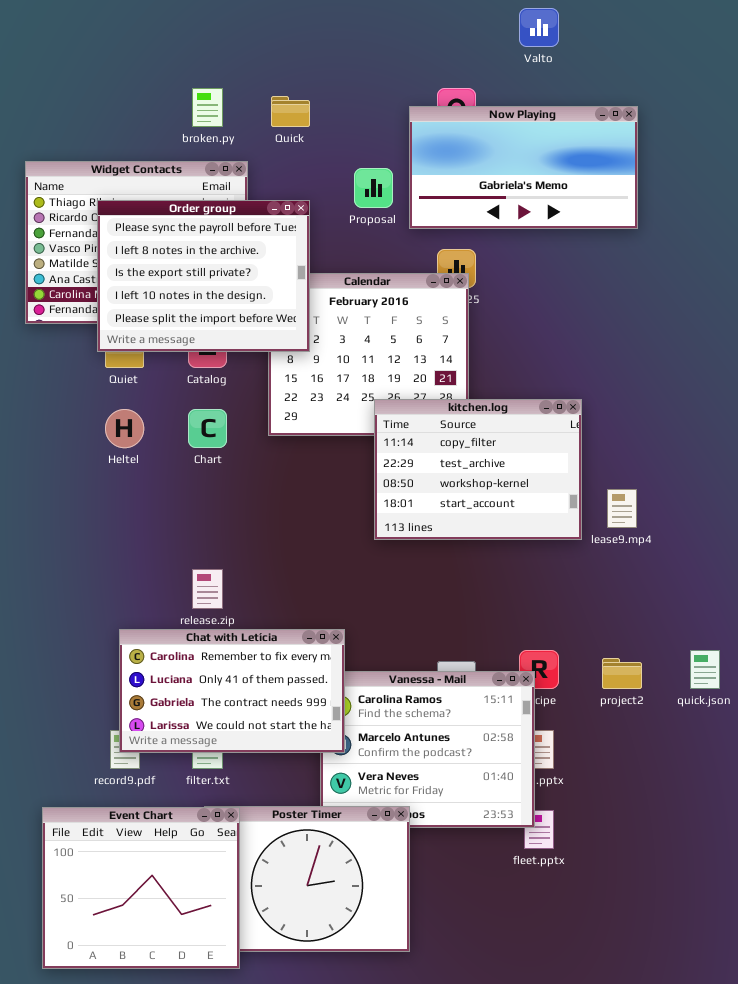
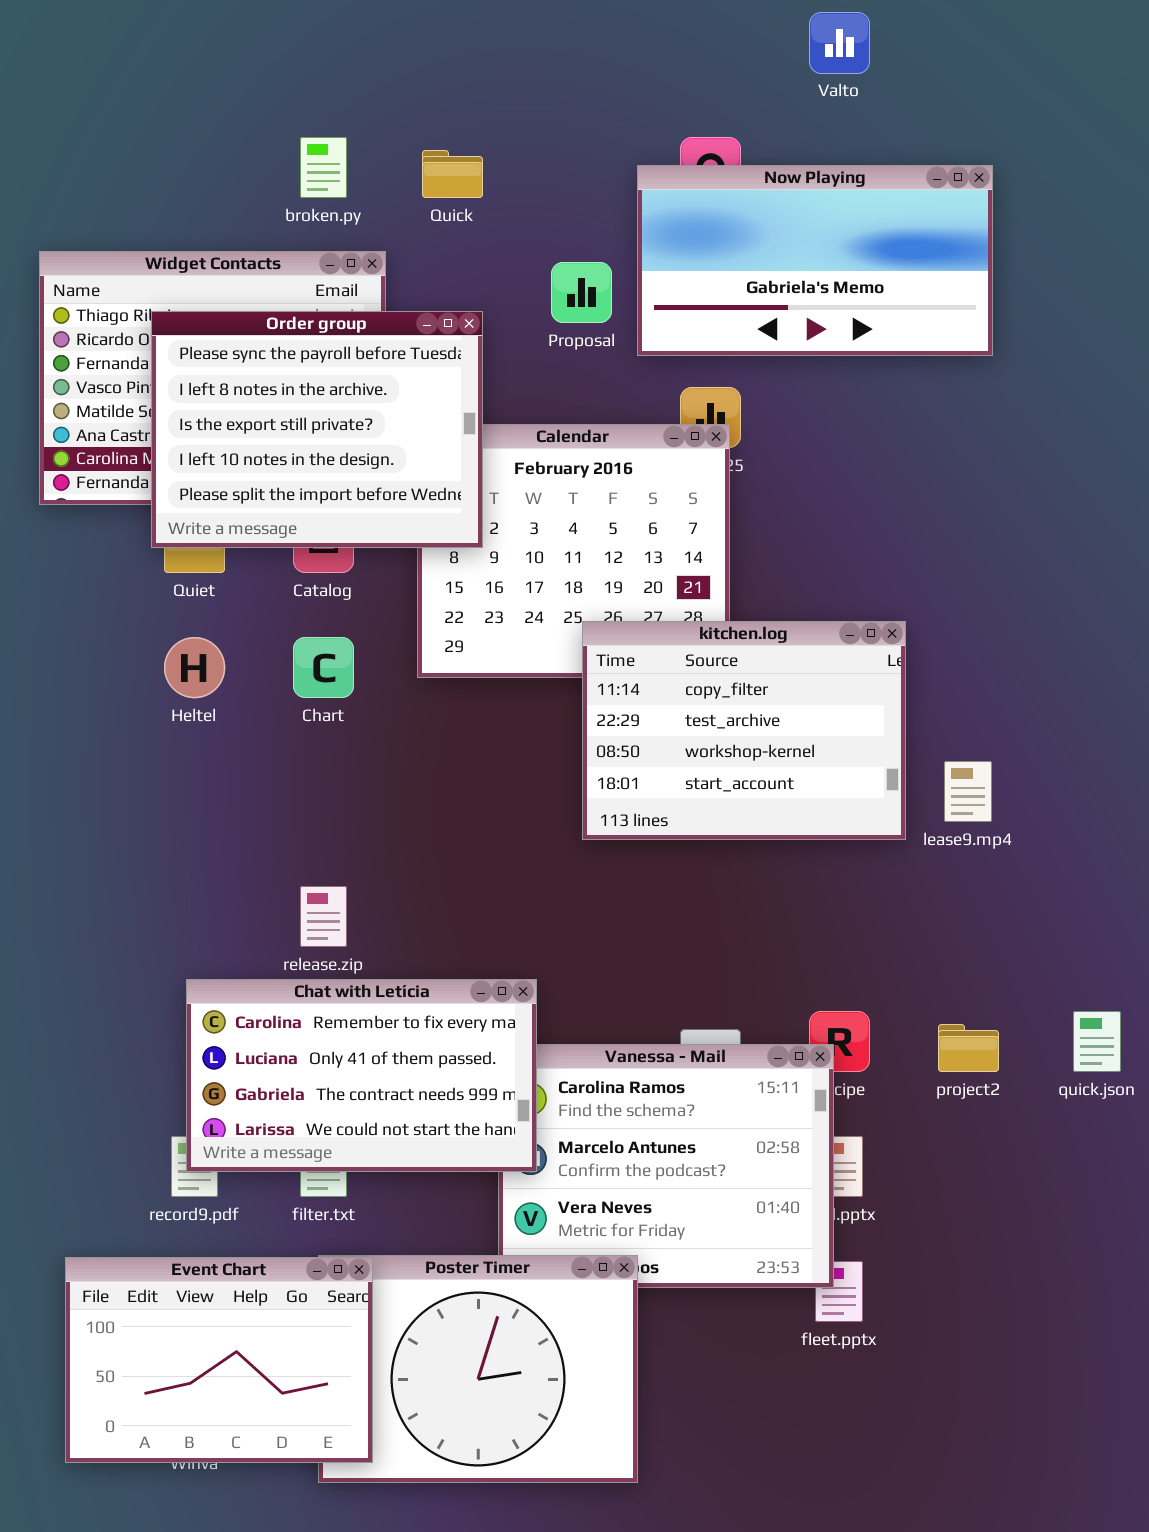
Event Chart: [42,807,240,969] -> [65,1257,373,1463], resized

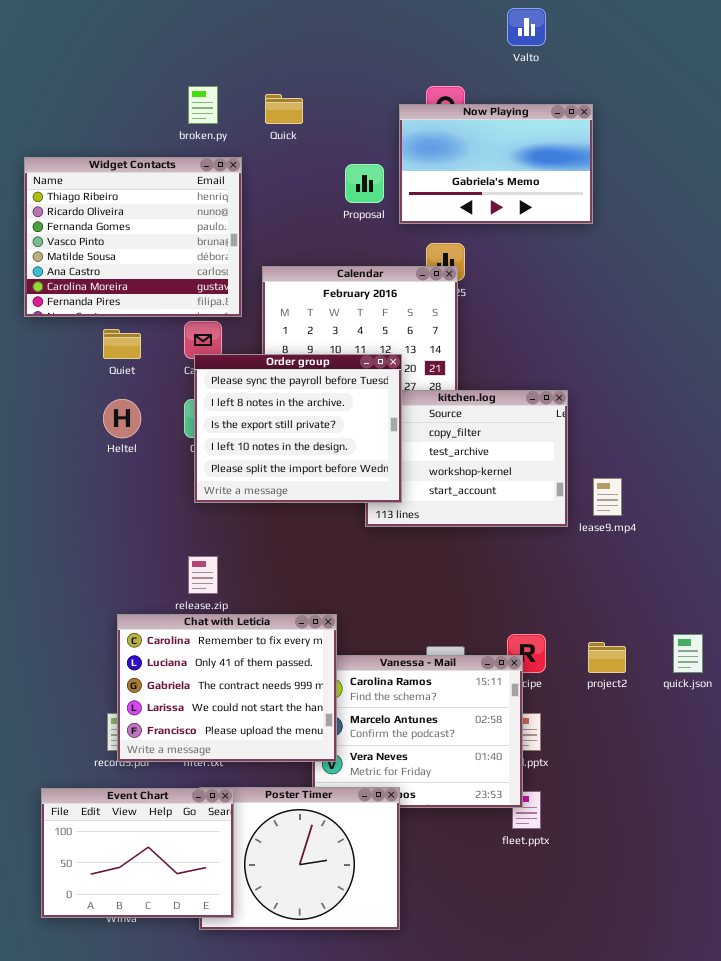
Now Playing: [637,165,993,356] -> [399,104,593,224], resized
Order group: [151,311,483,548] -> [194,354,402,503], moved
Chat with Letícia: [186,979,537,1172] -> [117,614,337,762], resized

